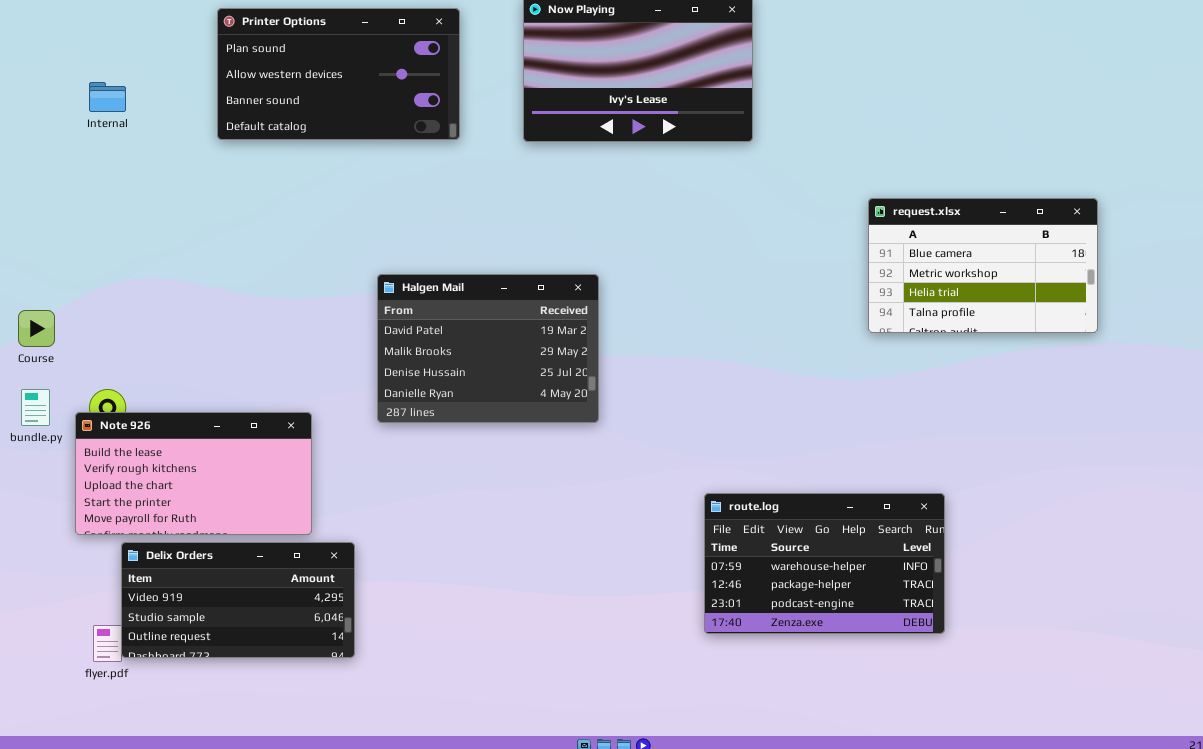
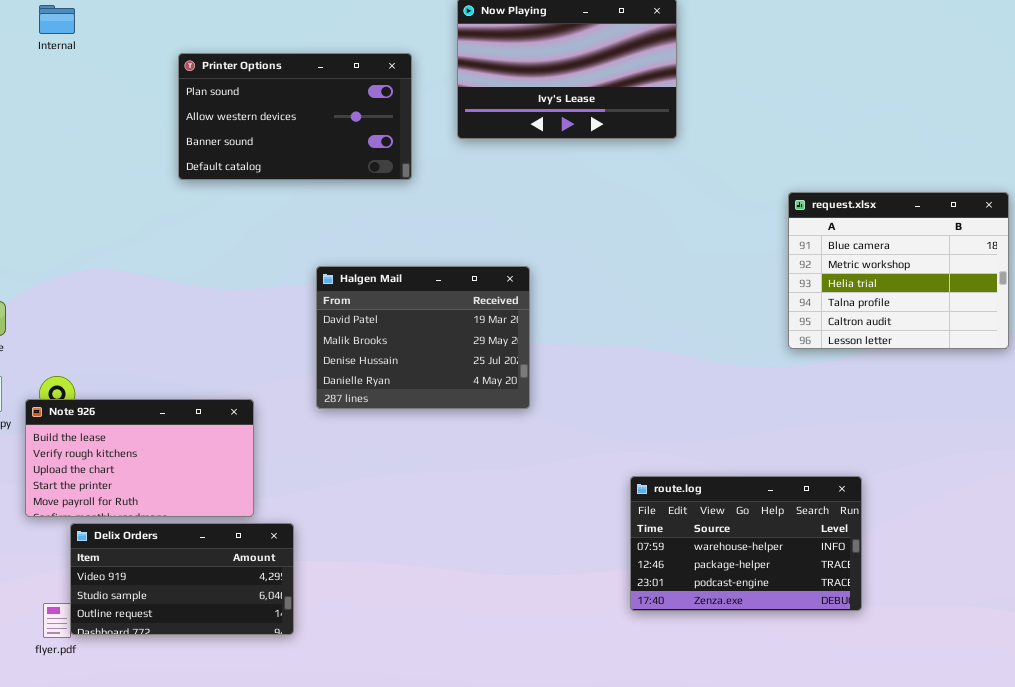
Printer Options: [217,8,460,140] -> [178,53,412,180], moved
Internal: [89,82,126,112] -> [39,5,75,34], moved
request.xlsx: [868,198,1098,333] -> [788,192,1009,349], resized

